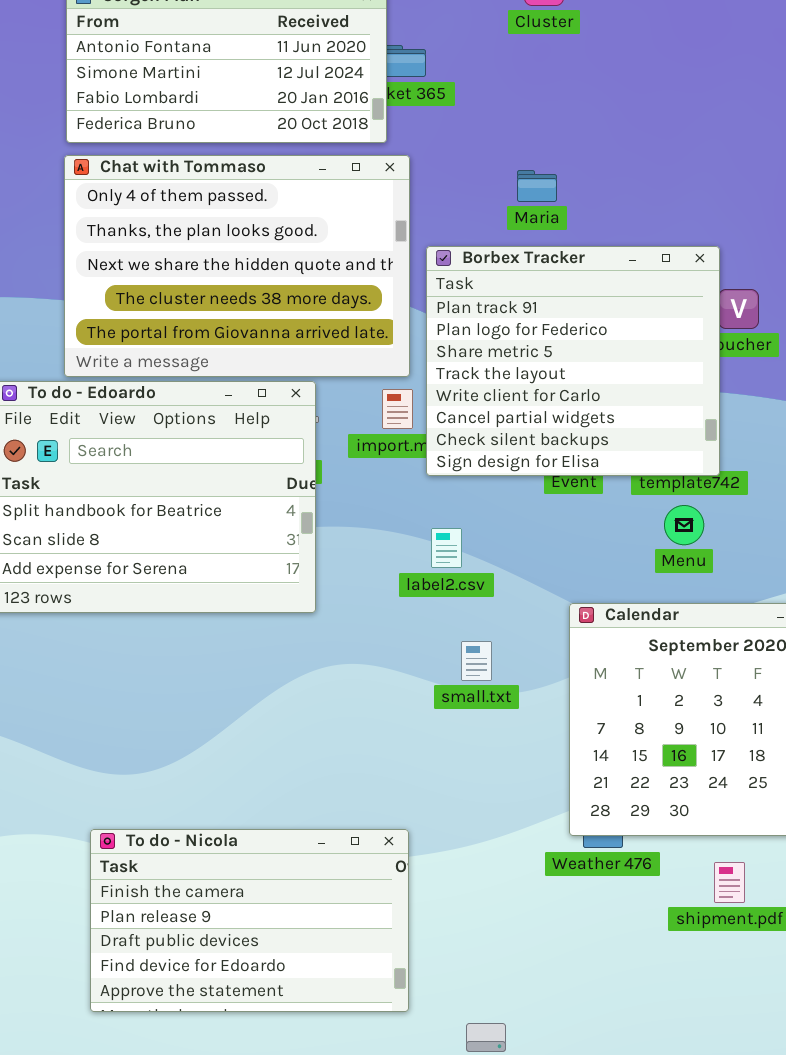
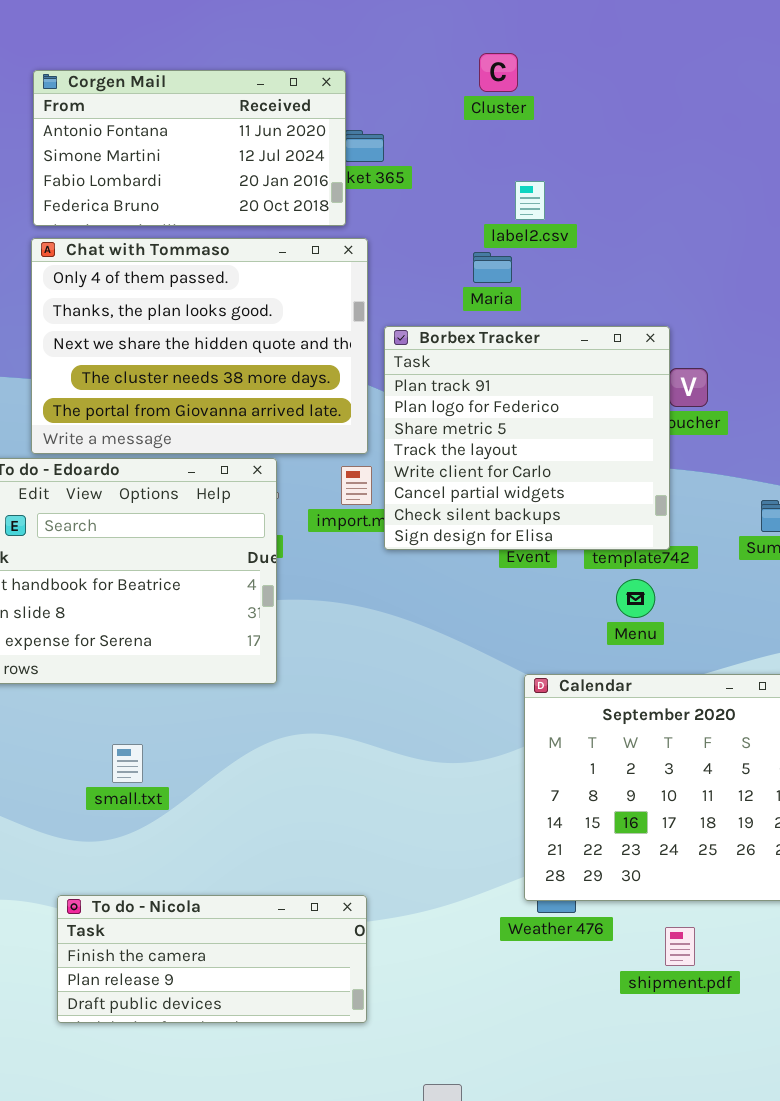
label2.csv: [431,528,462,568] -> [515,181,545,220], moved
small.txt: [461,641,492,681] -> [112,744,143,783], moved
To do - Nicola: [90,829,409,1012] -> [57,895,367,1023], resized

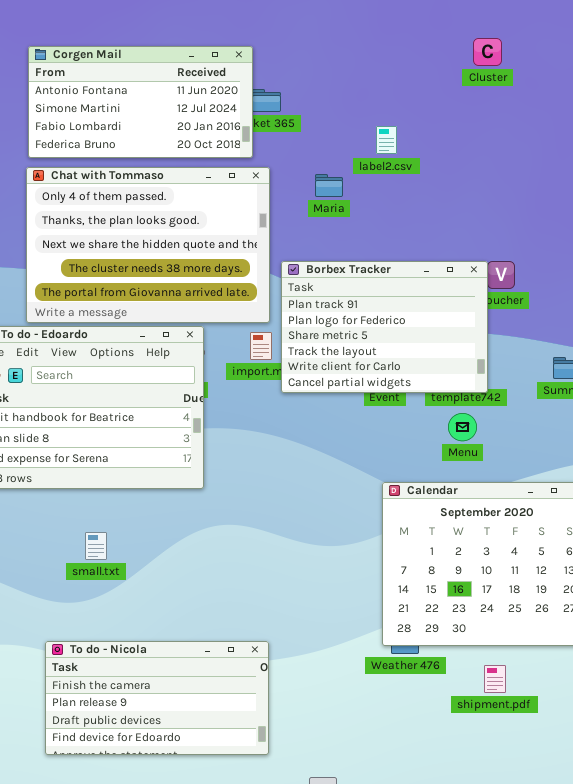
Cluster: [479,53,518,92] -> [473,38,502,66], moved
Maria: [473,252,512,283] -> [315,174,343,197], moved
Borbex Tracker: [384,326,670,550] -> [281,261,488,393], resized
To do - Nicola: [57,895,367,1023] -> [45,641,269,755], resized

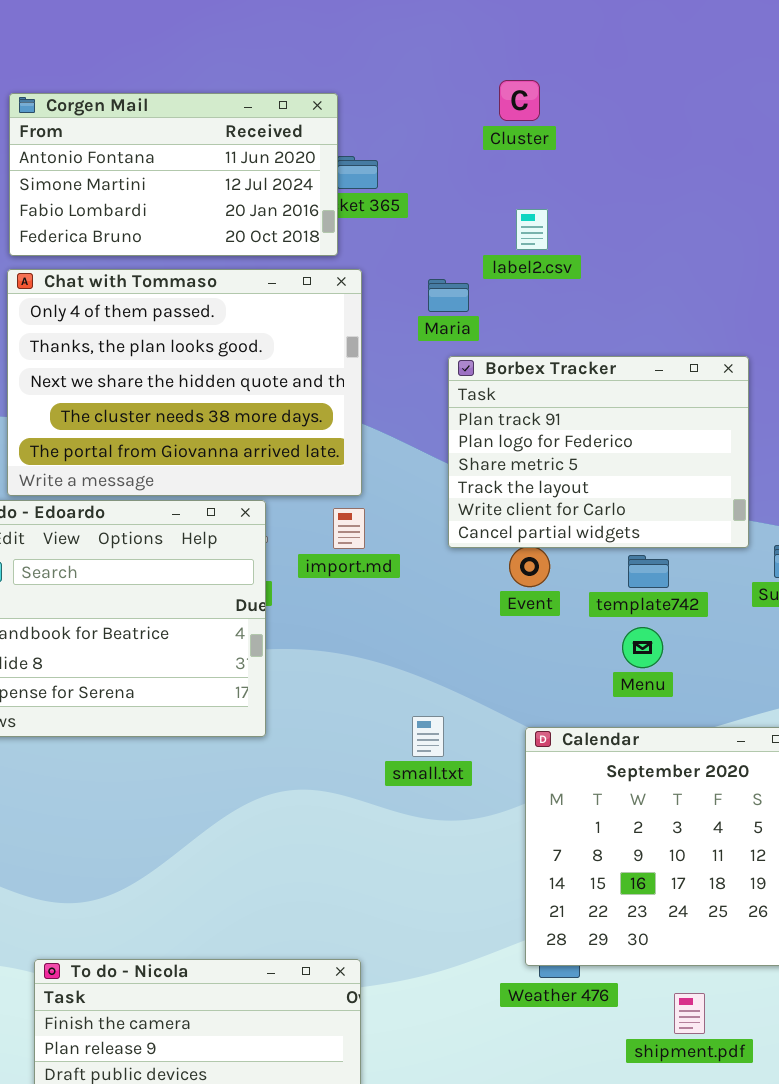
Cluster: [473,38,502,66] -> [499,80,540,121], moved
Borbex Tracker: [281,261,488,393] -> [448,356,749,548], moved
small.txt: [85,532,107,560] -> [412,716,444,757], moved

